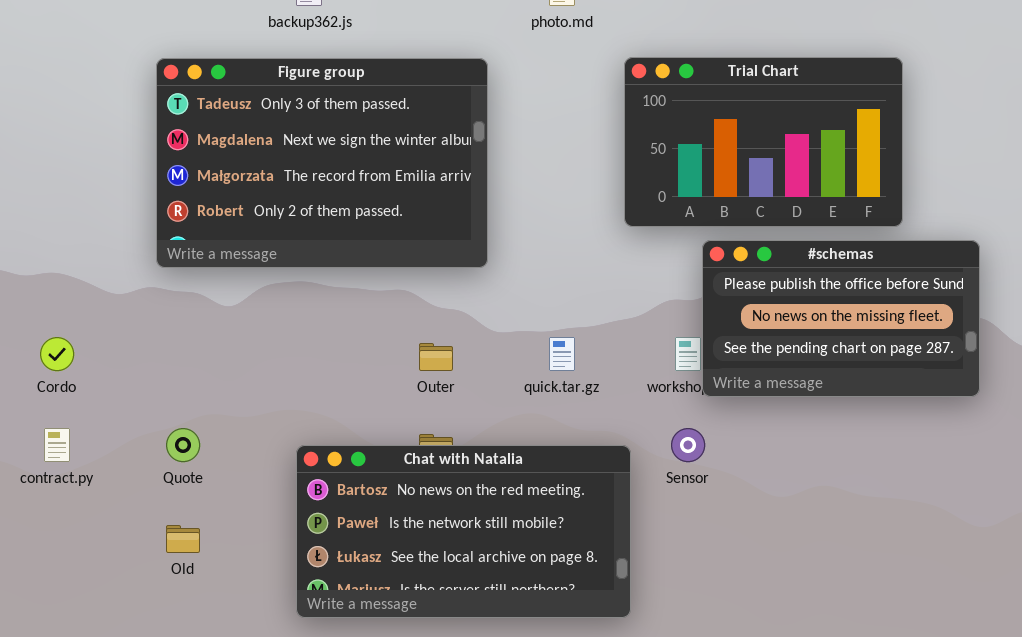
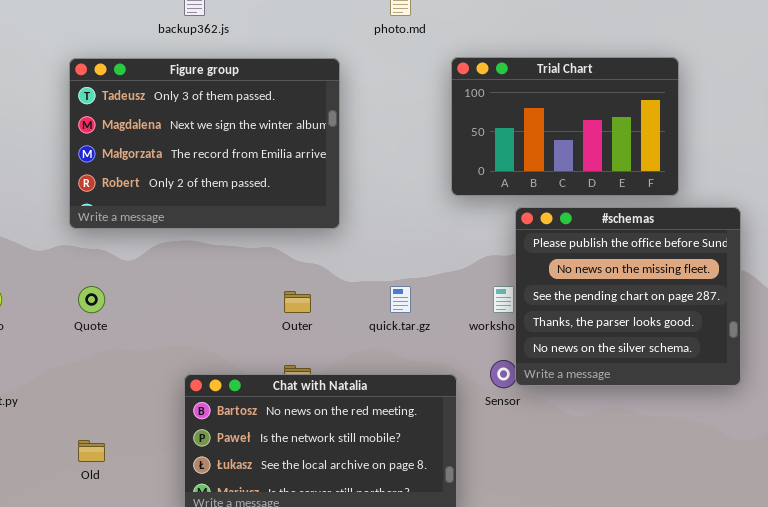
#schemas: [702,240,980,397] -> [515,207,741,386], resized
Quote: [166,428,200,462] -> [78,286,105,313], moved

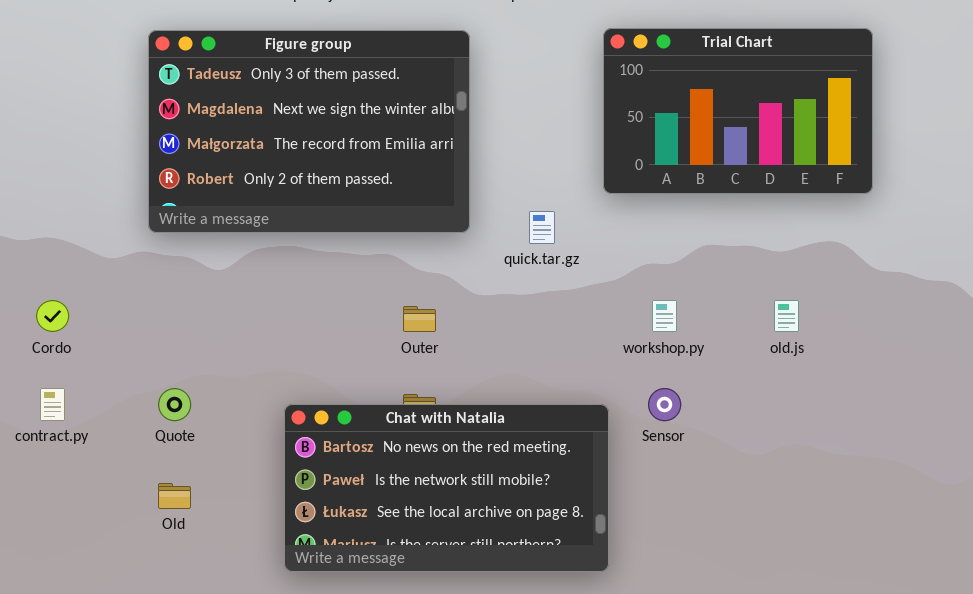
#schemas: [515,207,741,386] -> none, closed
Quote: [78,286,105,313] -> [158,388,191,421], moved
quick.tar.gz: [390,286,411,313] -> [529,211,555,244], moved

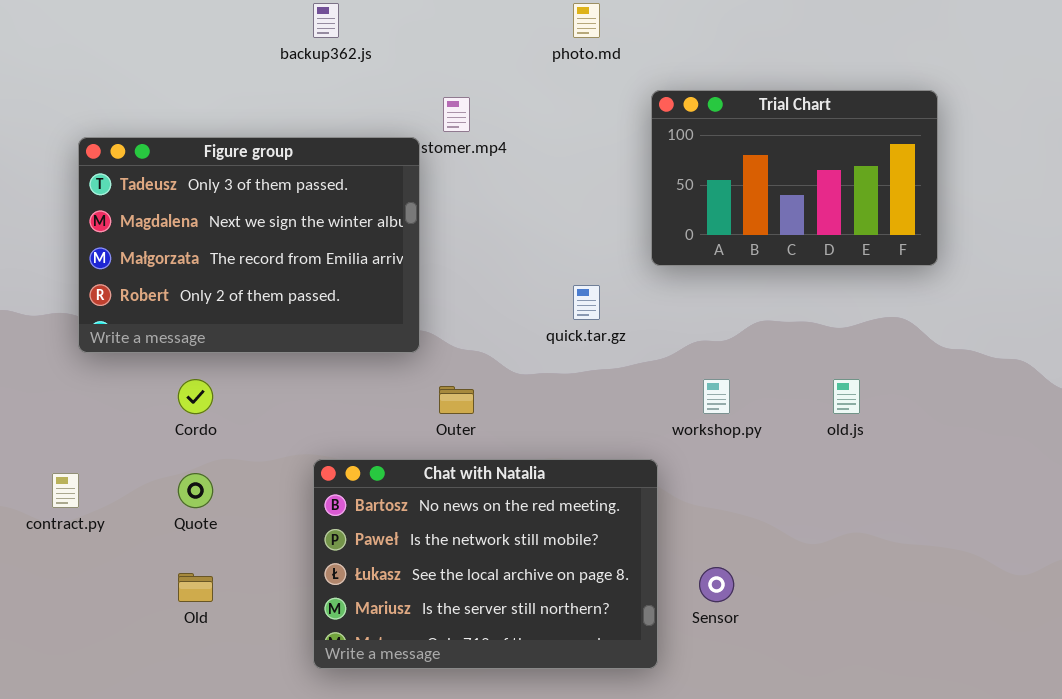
Figure group: [148,30,470,233] -> [78,137,420,353], moved
Cordo: [36,300,69,332] -> [178,379,213,414], moved
Sensor: [648,388,681,421] -> [699,567,734,602], moved
Chat with Natalia: [284,404,609,572] -> [313,459,658,669], resized

